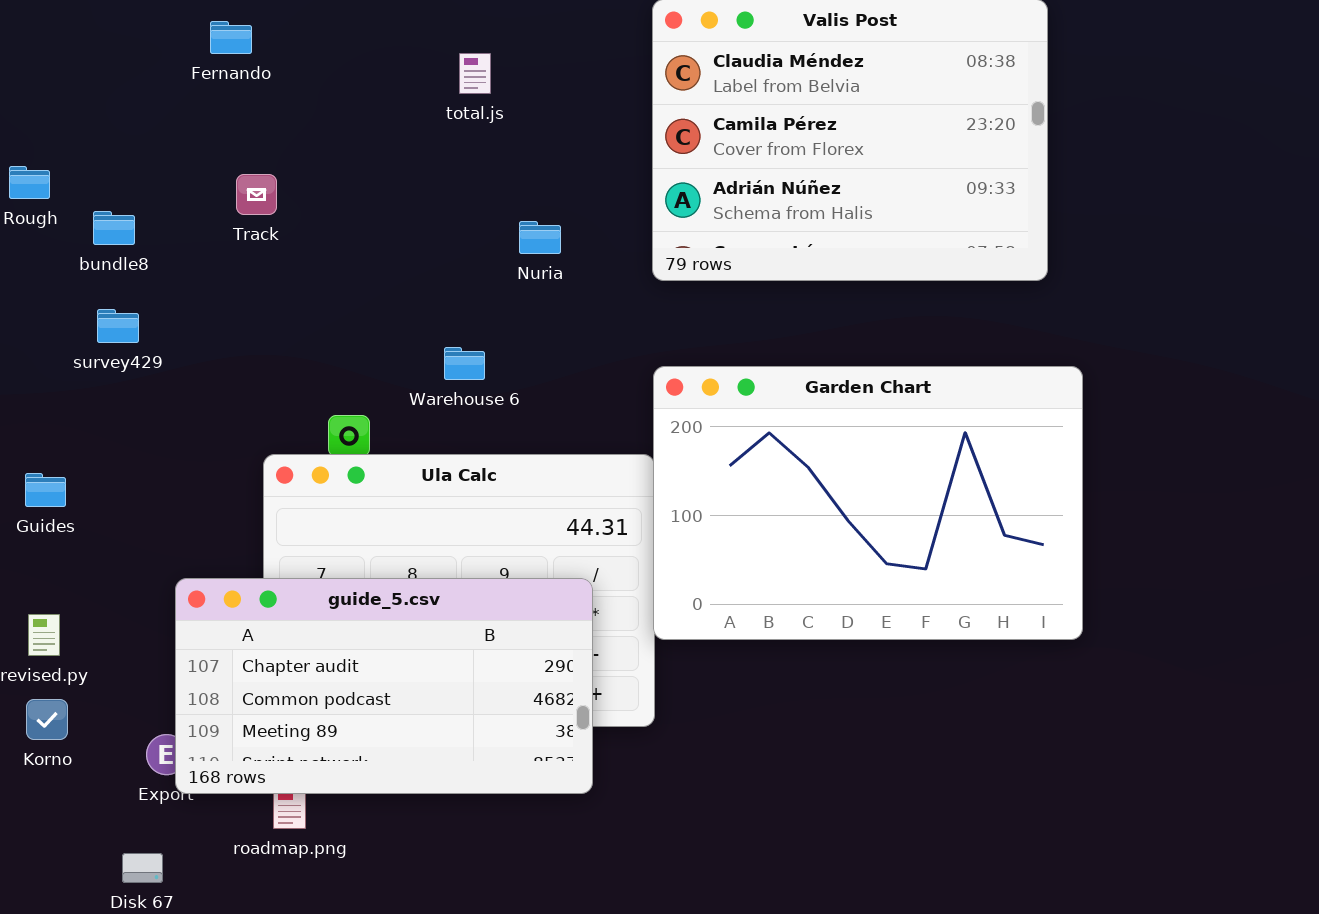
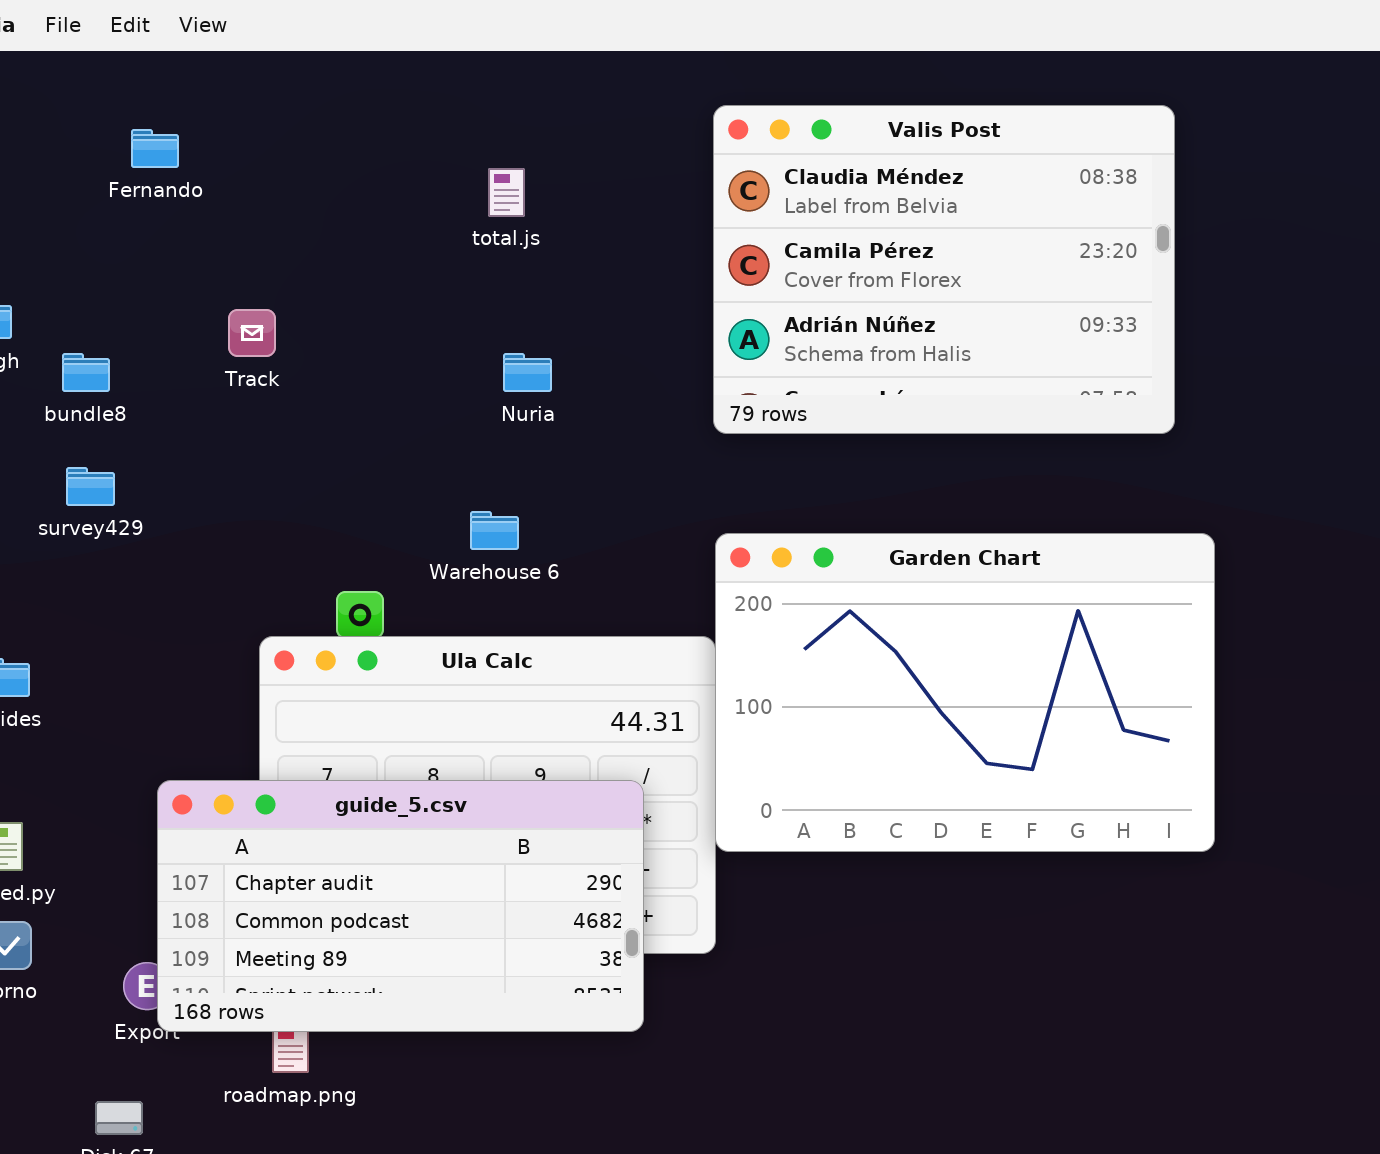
Fernando: [210,21,252,54] -> [131,129,179,168], moved
Nuria: [519,221,561,254] -> [503,353,552,392], moved

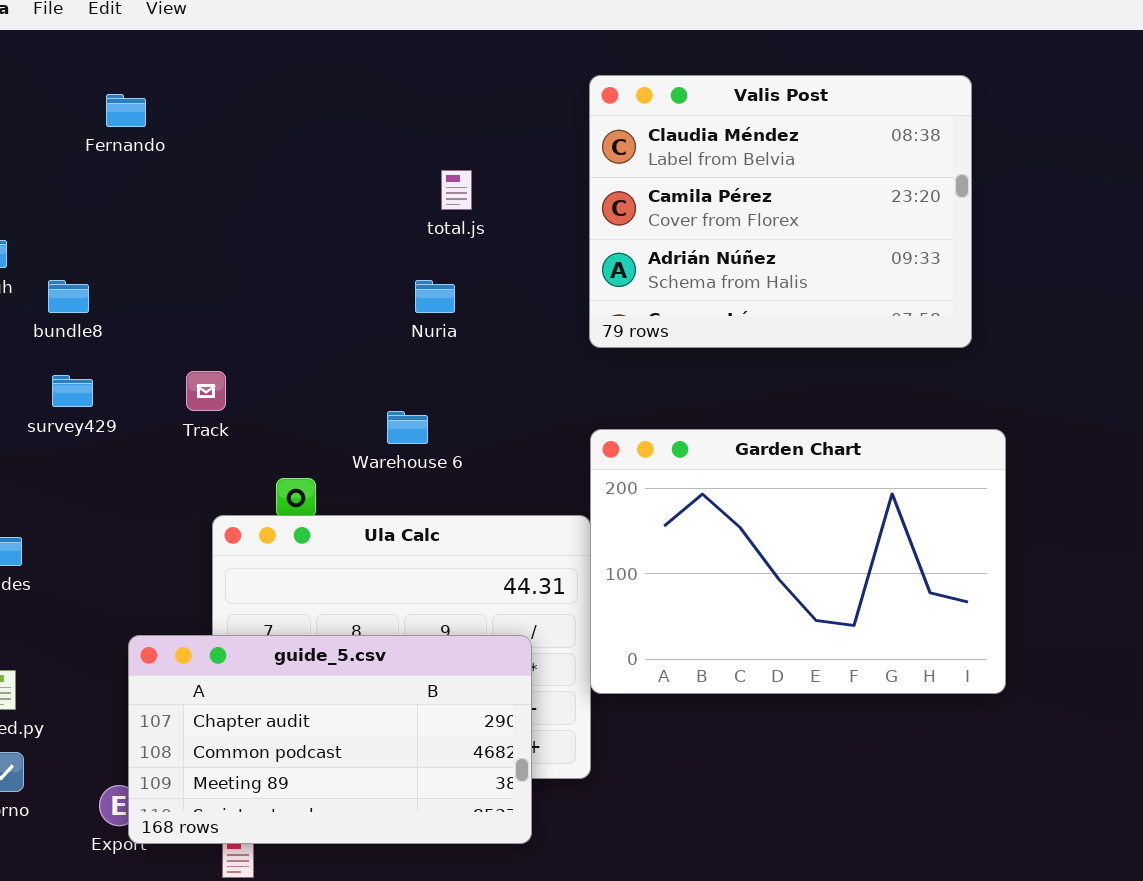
total.js: [488,168,525,217] -> [441,170,472,210], moved
Track: [228,309,276,357] -> [186,371,226,411], moved

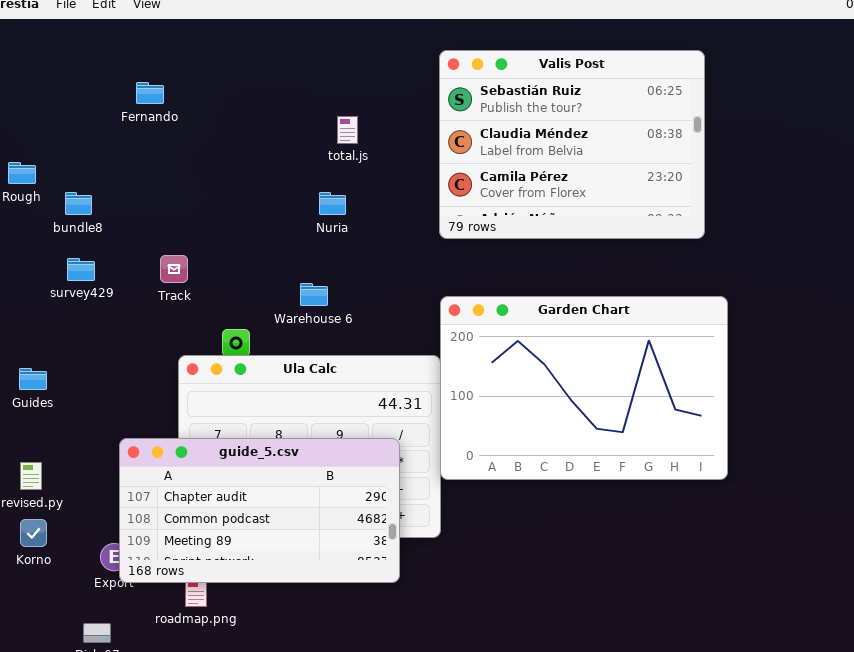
Valis Post: [589,75,972,348] -> [439,50,705,239], scrolled up 1 row
Fernando: [106,94,146,127] -> [136,82,164,104], moved

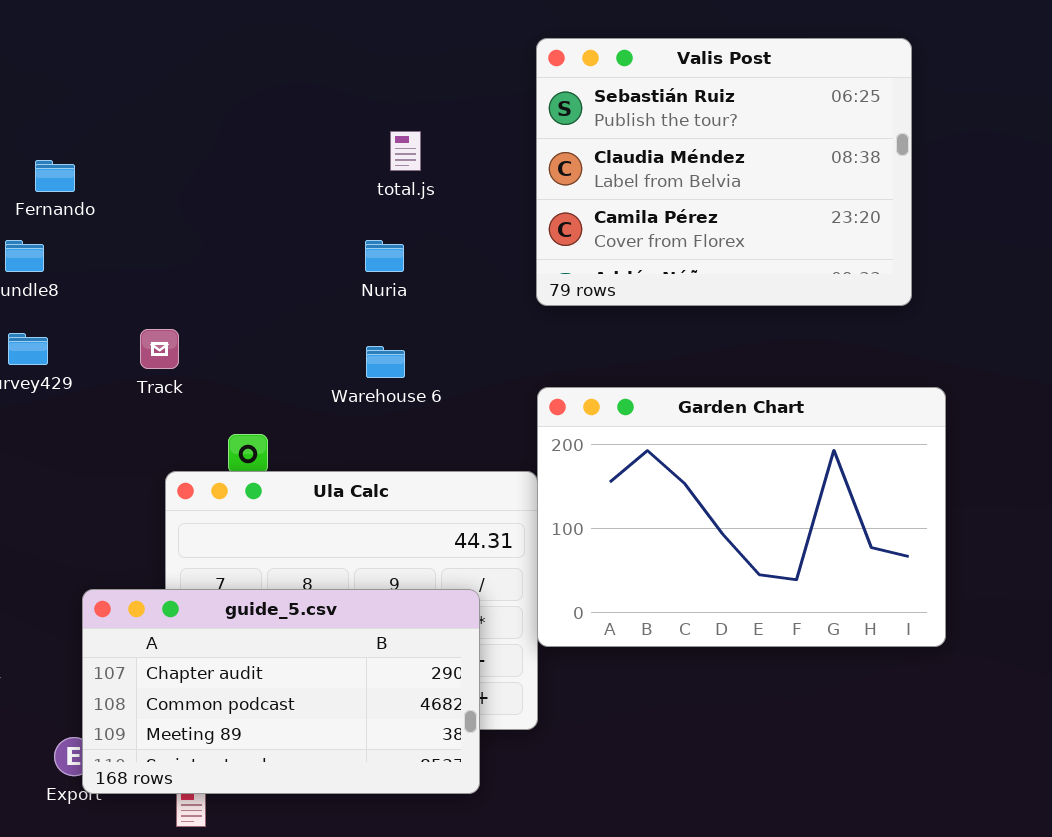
Fernando: [136,82,164,104] -> [35,160,75,192], moved
Warehouse 6: [300,283,328,306] -> [366,346,405,378], moved

